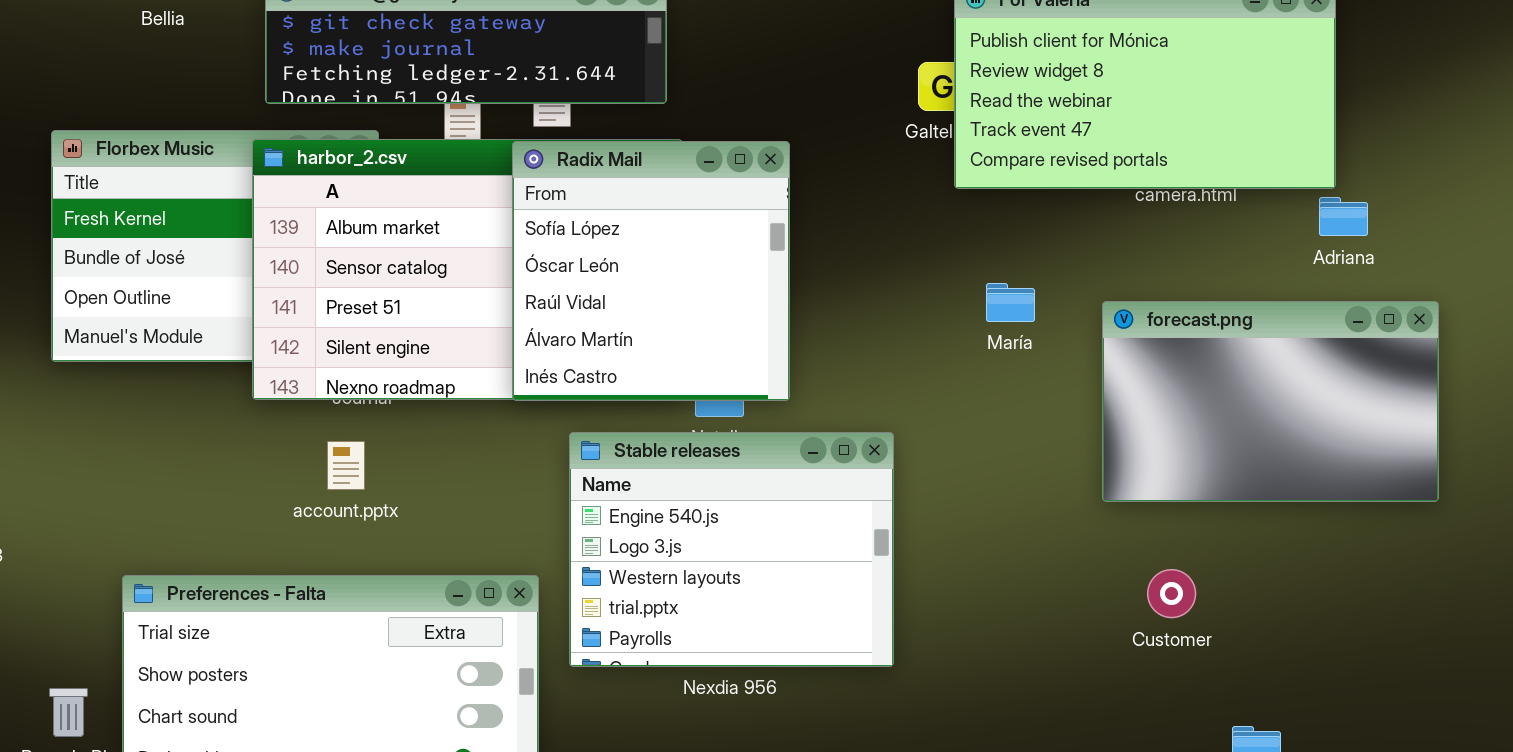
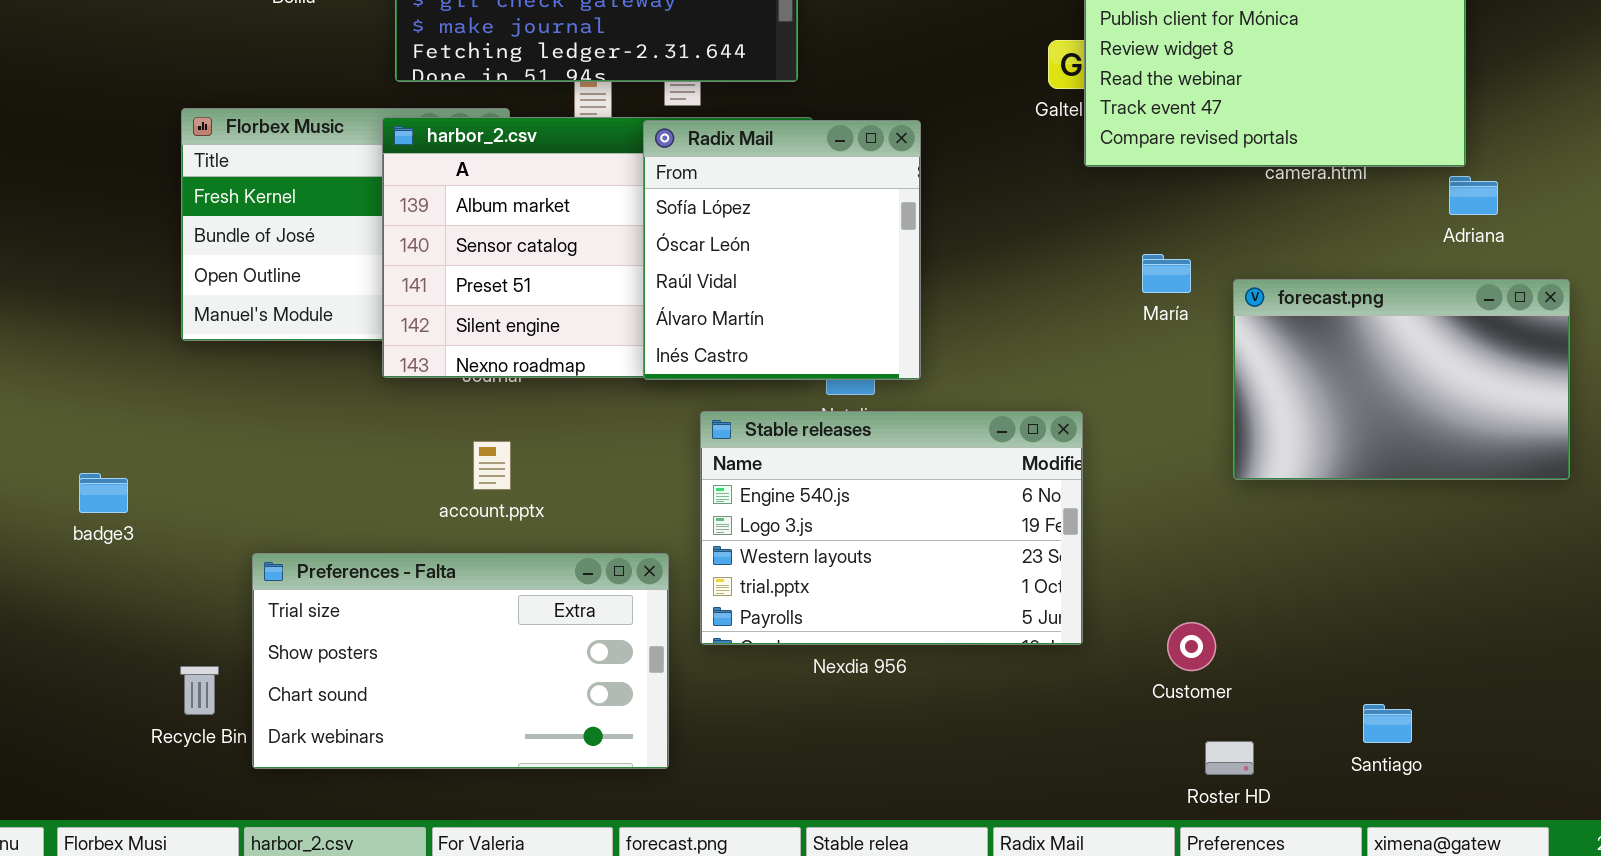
María: [986,283,1035,322] -> [1142,254,1191,293], moved
Stable releases: [569,432,894,667] -> [700,411,1083,645], resized
account.pptx: [327,441,365,490] -> [473,441,511,490], moved
Customer: [1147,569,1196,618] -> [1167,622,1216,671], moved

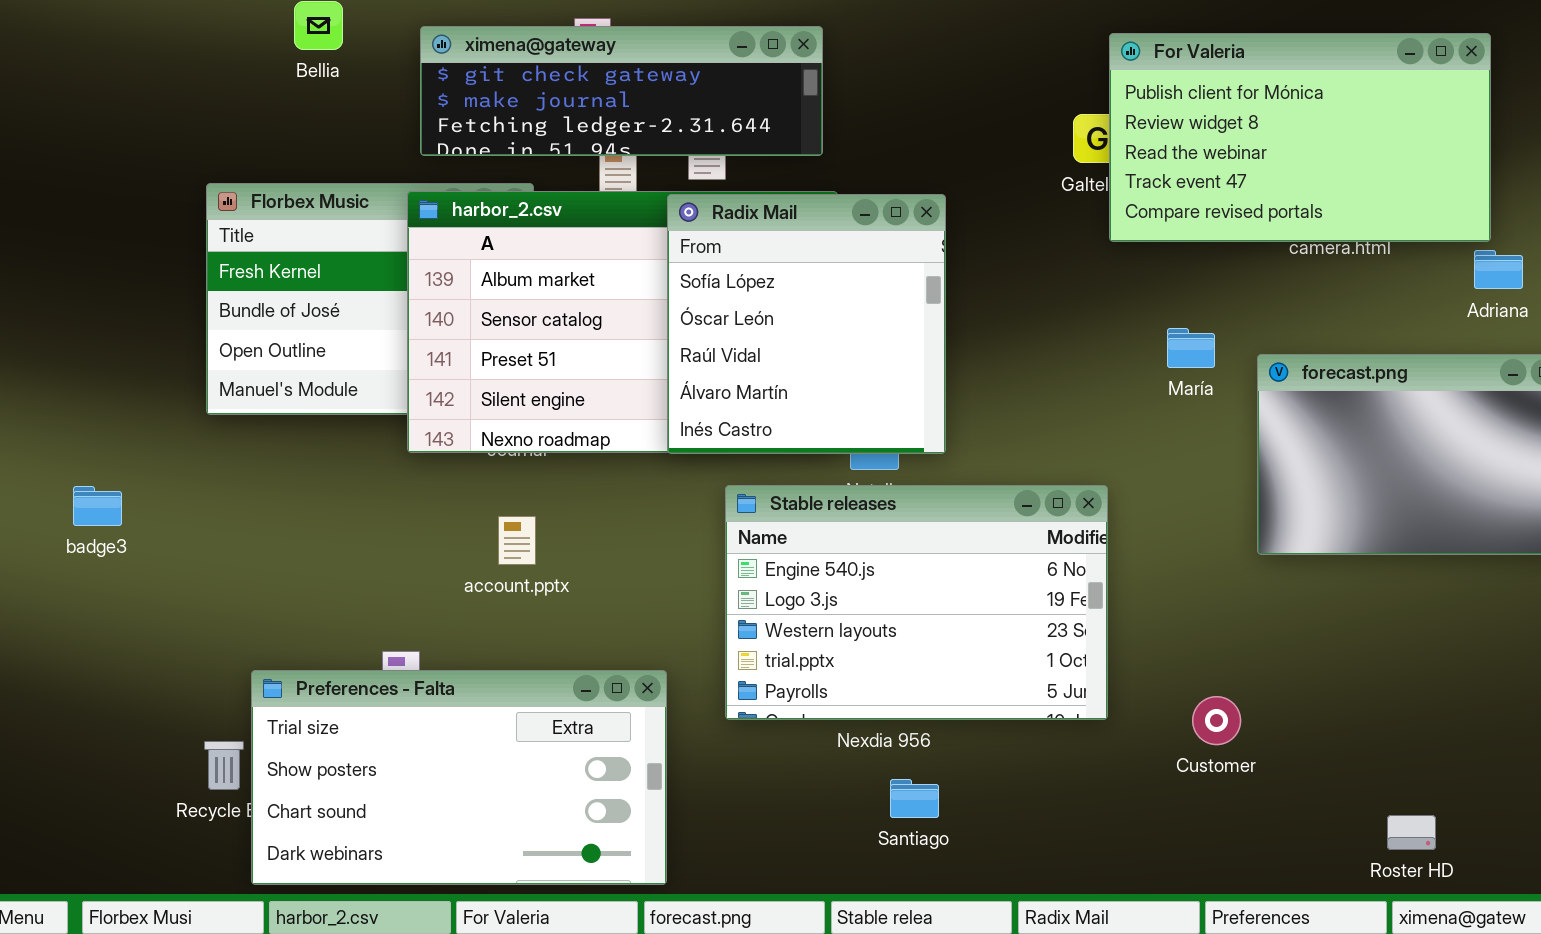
badge3: [79,473,128,513] -> [73,486,122,526], moved
Preferences - Falta: [252,553,669,769] -> [251,670,667,885], moved
Santiago: [1363,704,1412,743] -> [890,779,939,818], moved
Roster HD: [1205,741,1254,775] -> [1387,815,1436,850], moved

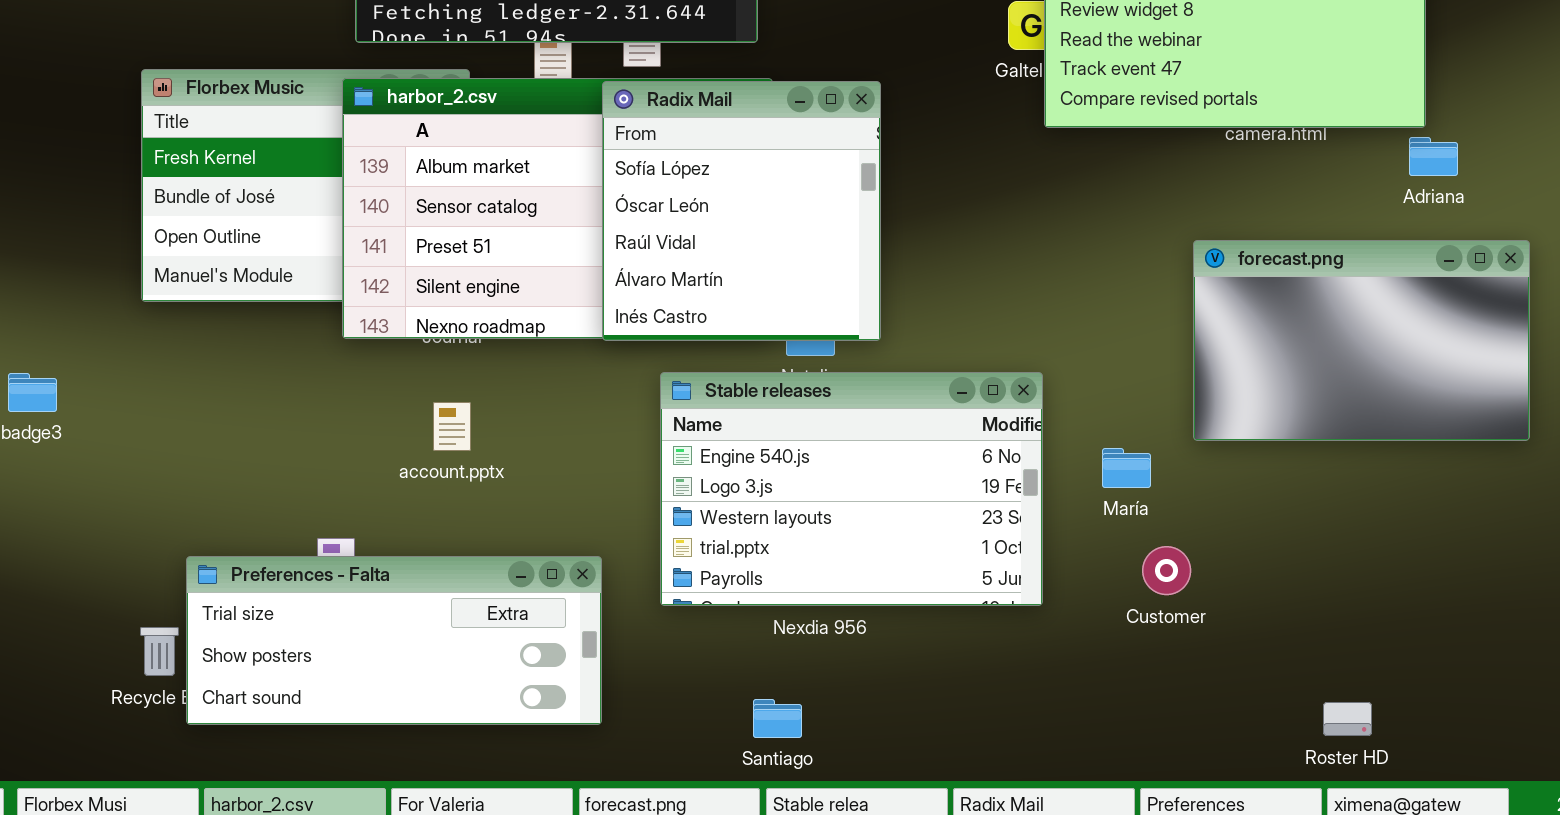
María: [1167,328,1215,368] -> [1102,448,1151,488], moved
Preferences - Falta: [251,670,667,885] -> [186,556,602,725], resized
Customer: [1192,696,1241,745] -> [1142,546,1191,595], moved
Santiago: [890,779,939,818] -> [753,699,802,738], moved

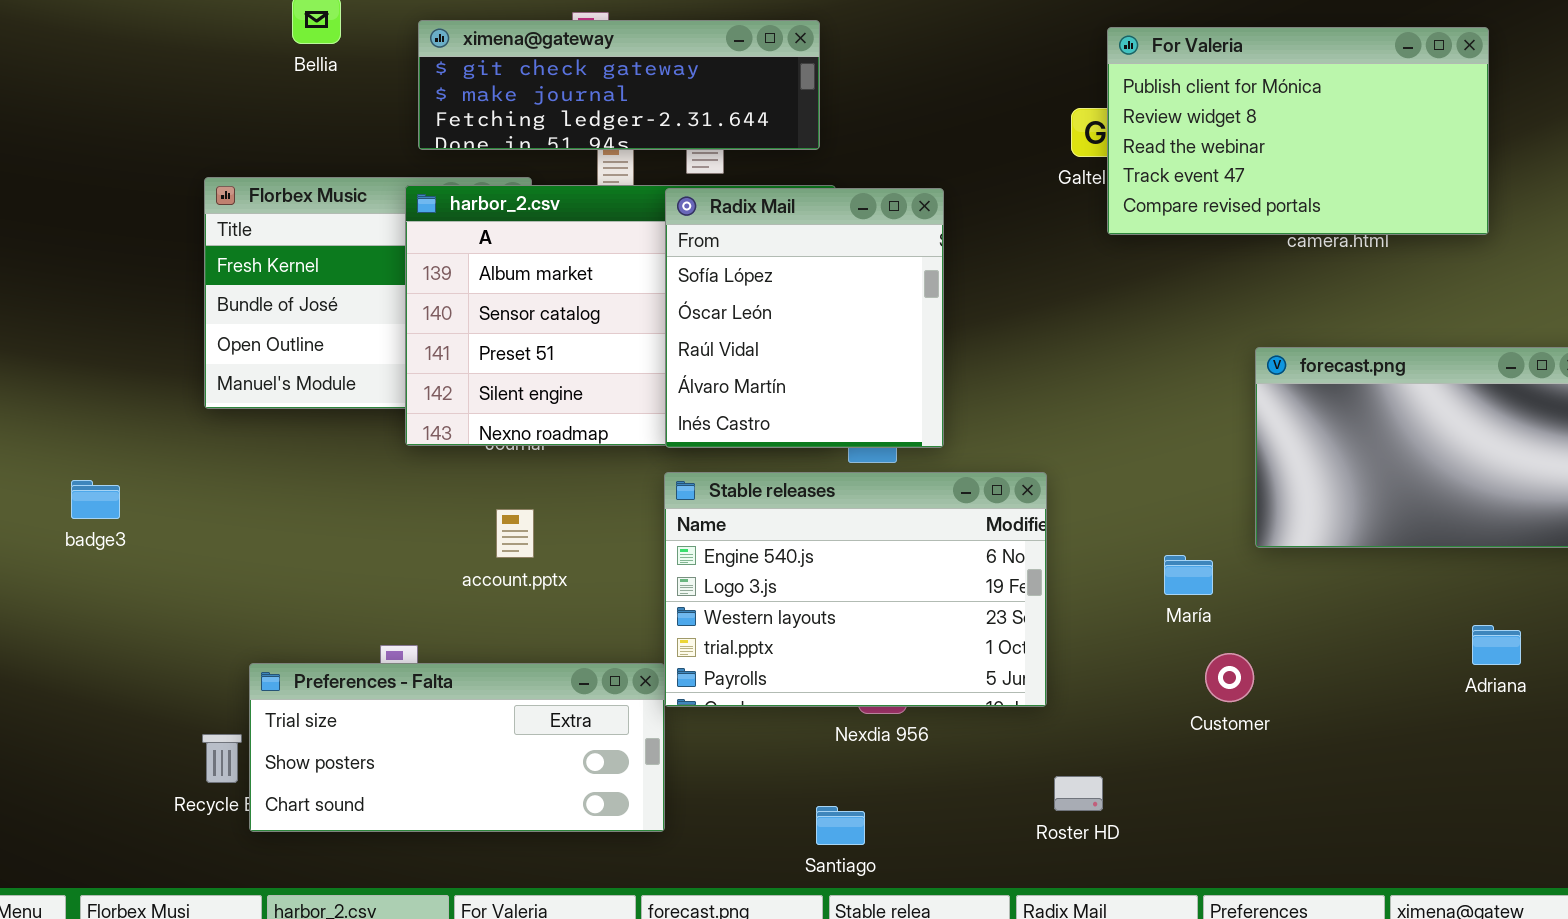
Adriana: [1409,137,1458,176] -> [1472,625,1521,665], moved
Stable releases: [660,372,1043,606] -> [664,472,1047,707], moved
Roster HD: [1323,702,1372,736] -> [1054,776,1103,811], moved

